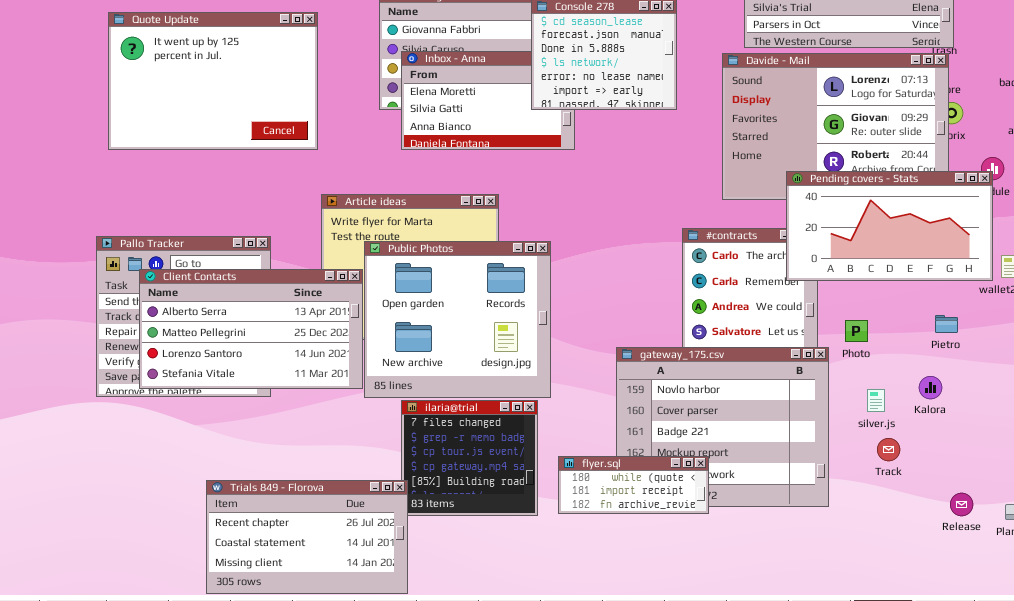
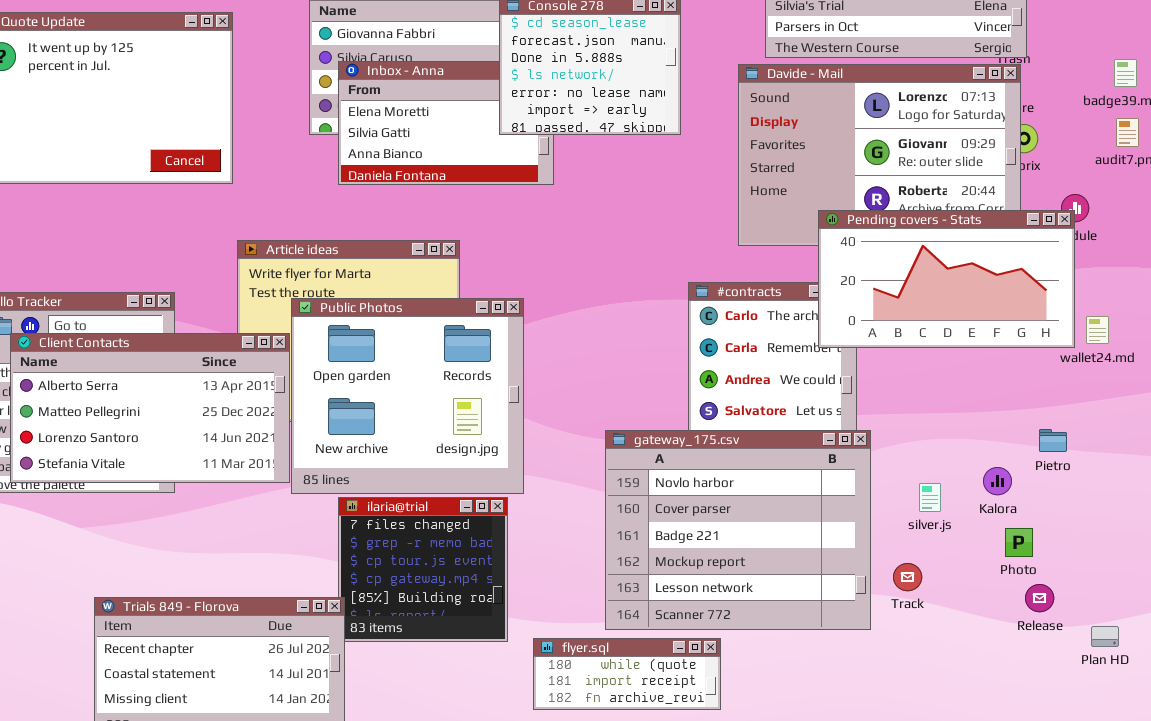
Pietro: [935,315,958,333] -> [1039,429,1067,452], moved
Photo: [845,320,868,342] -> [1005,528,1033,557], moved
Track: [877,438,900,461] -> [893,563,922,591], moved
flyer.sql: [558,456,709,514] -> [533,638,721,710], moved
Release: [950,493,973,516] -> [1025,584,1054,612], moved

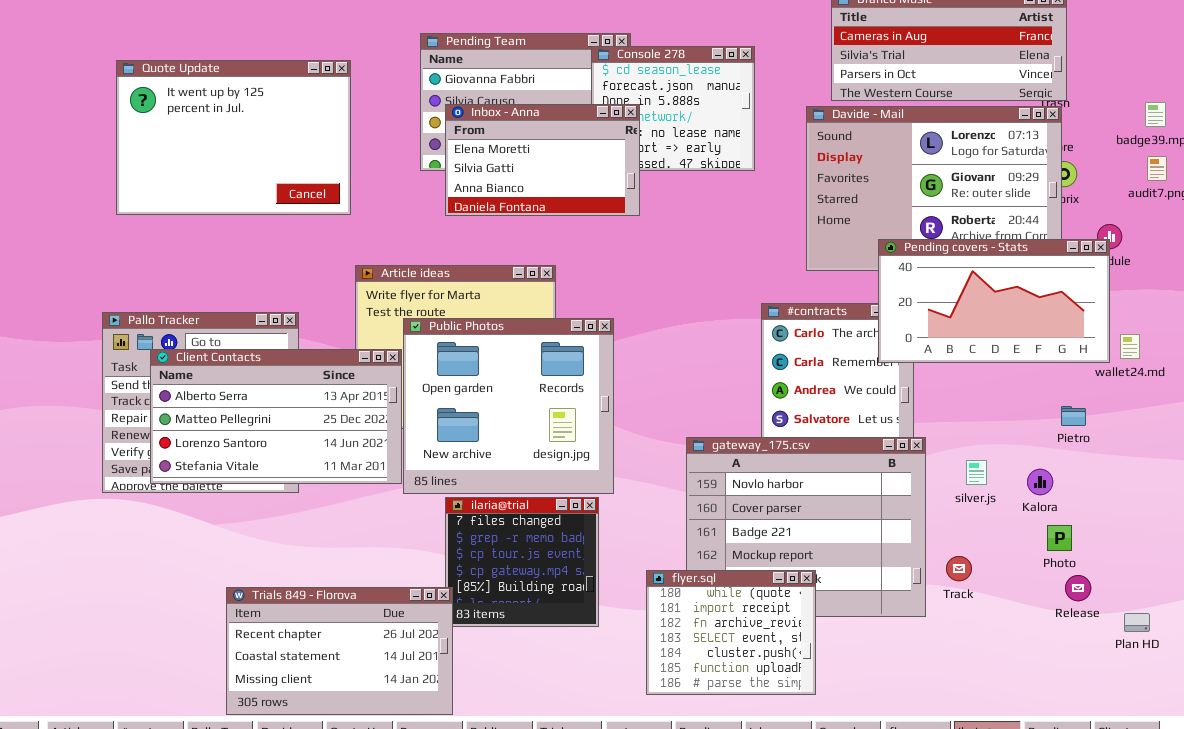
Inbox - Anna: [338,61,554,185] -> [445,104,640,216], raised
Pietro: [1039,429,1067,452] -> [1061,406,1086,426], moved
silver.js: [919,483,941,512] -> [966,460,987,485], moved
flyer.sql: [533,638,721,710] -> [646,570,816,695], moved, resized

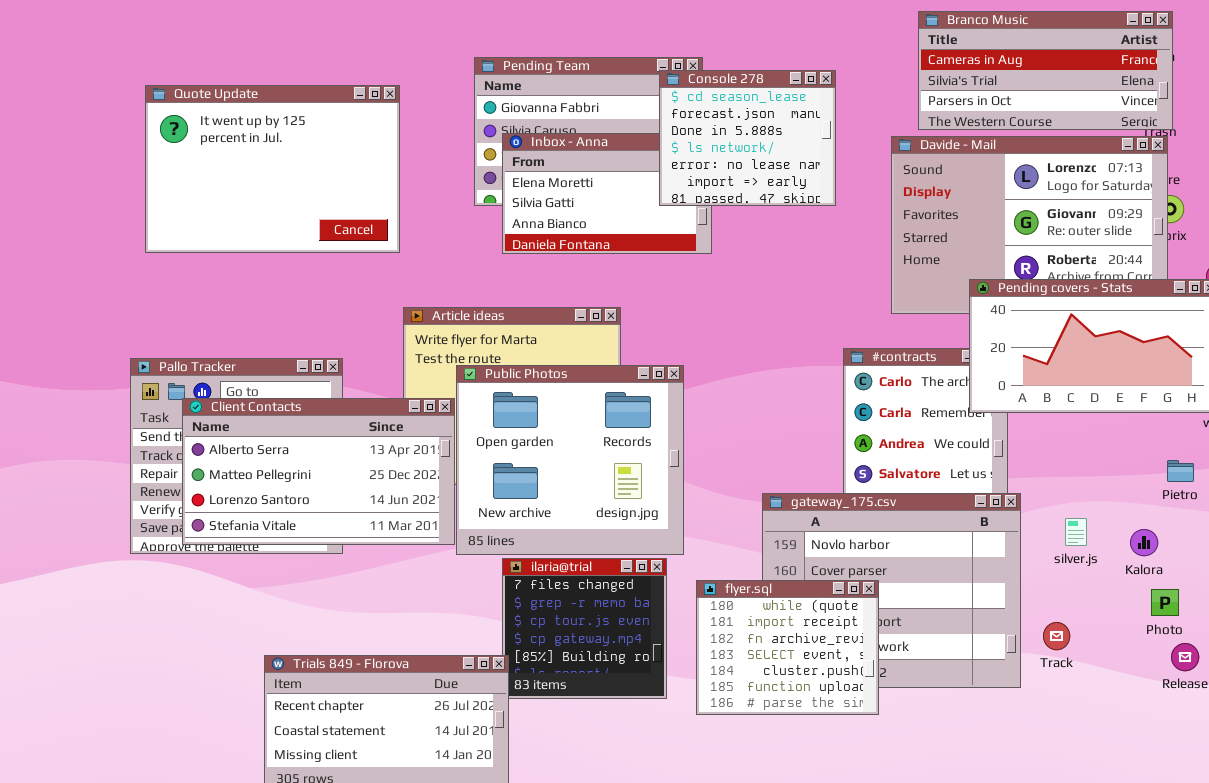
Console 278: [591,46,755,171] -> [659,70,836,206], raised
flyer.sql: [646,570,816,695] -> [696,580,879,715], moved

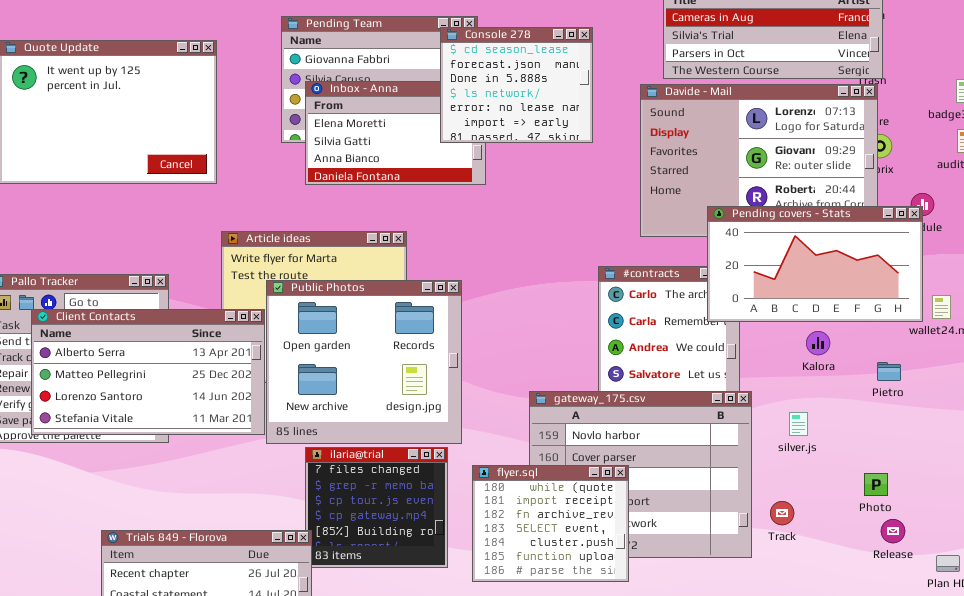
Kalora: [1130,529,1158,556] -> [806,331,830,355], moved

